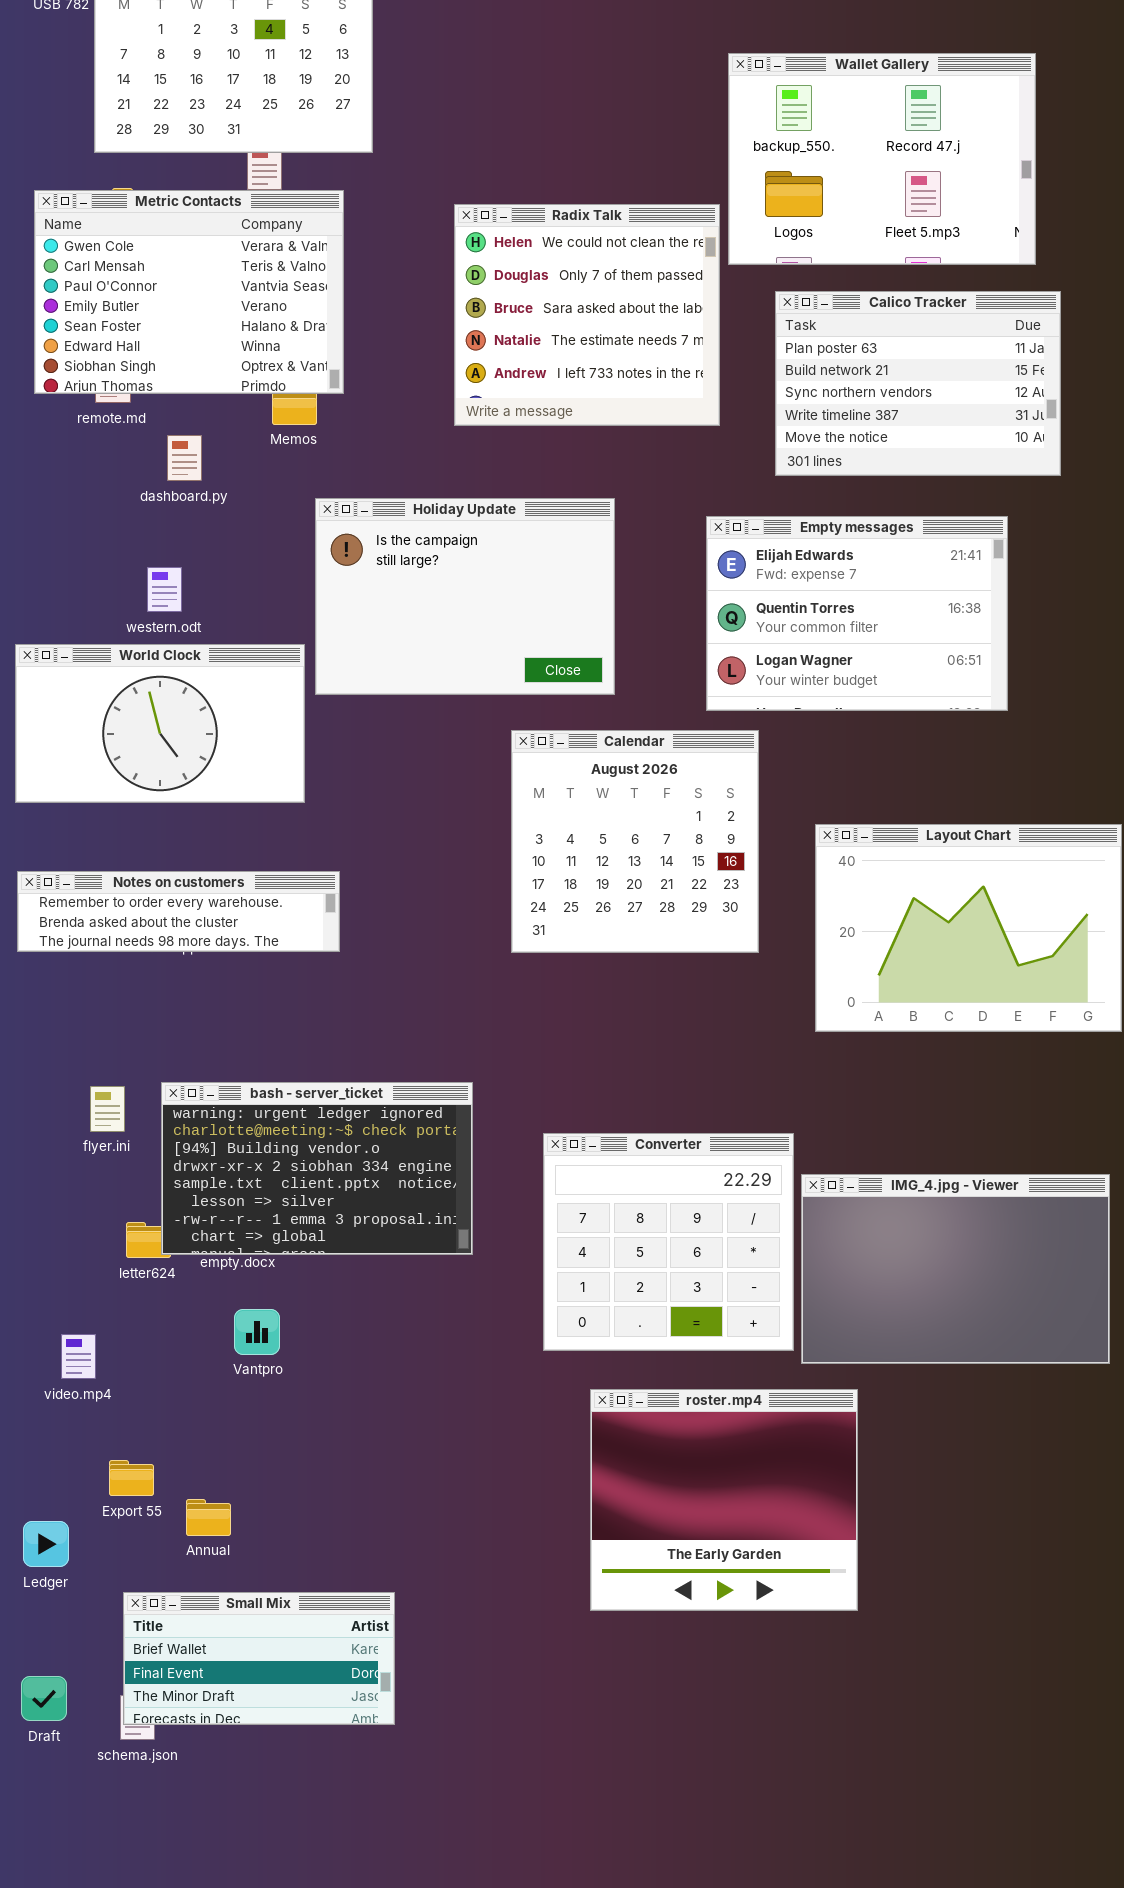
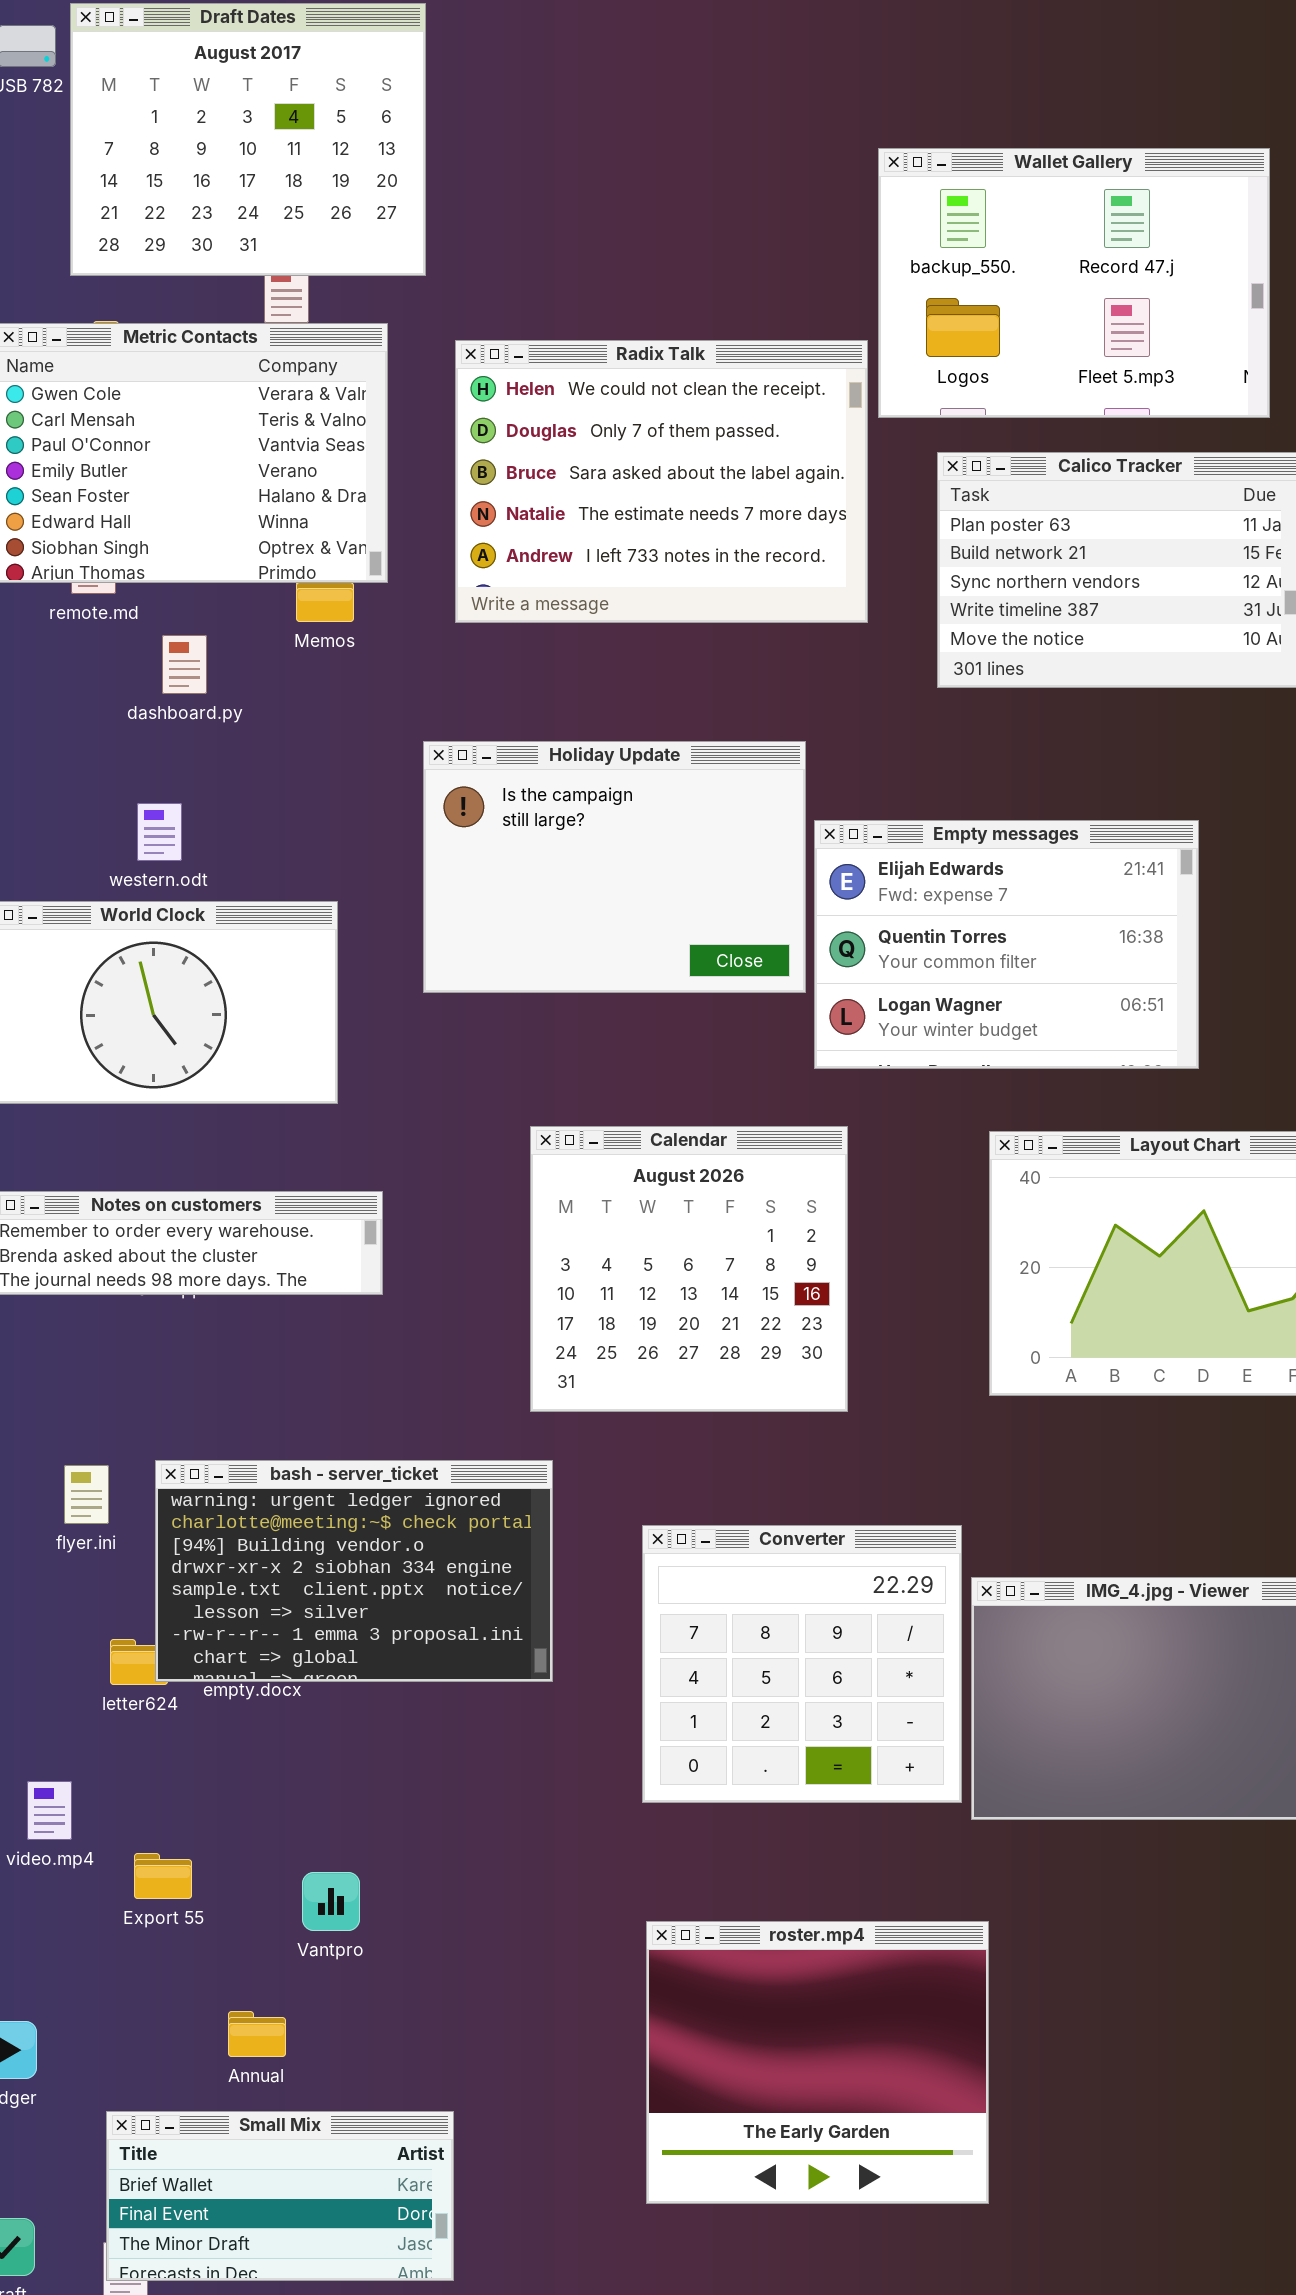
Radix Talk: [454,204,720,426] -> [455,340,868,623], resized
Holiday Update: [315,498,615,695] -> [423,741,806,993], moved
Empty messages: [706,516,1008,711] -> [814,820,1199,1069], moved
Calendar: [511,730,759,953] -> [530,1126,848,1412], moved
Vantpro: [234,1309,280,1355] -> [302,1872,360,1931], moved
roster.mp4: [590,1389,858,1611] -> [646,1921,989,2204], moved
Export 55: [109,1460,154,1496] -> [134,1853,192,1899], moved
Annual: [186,1499,231,1536] -> [228,2011,286,2057], moved

